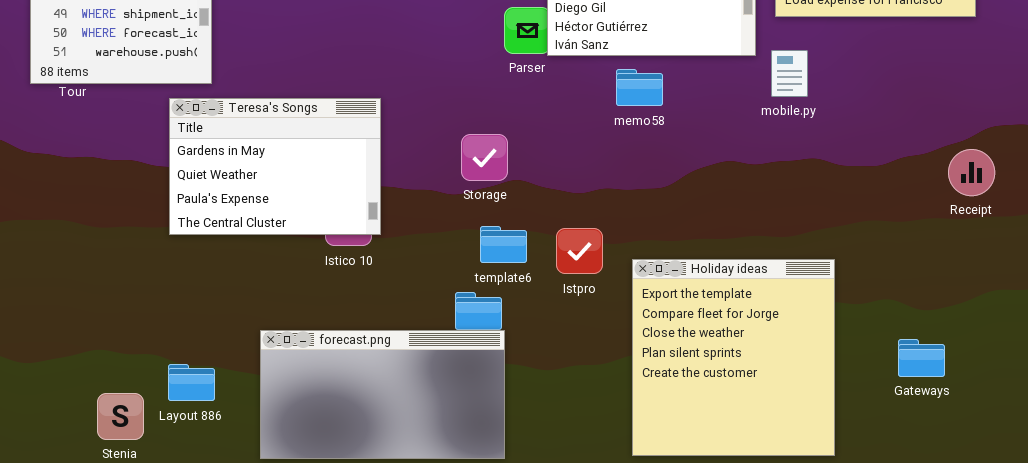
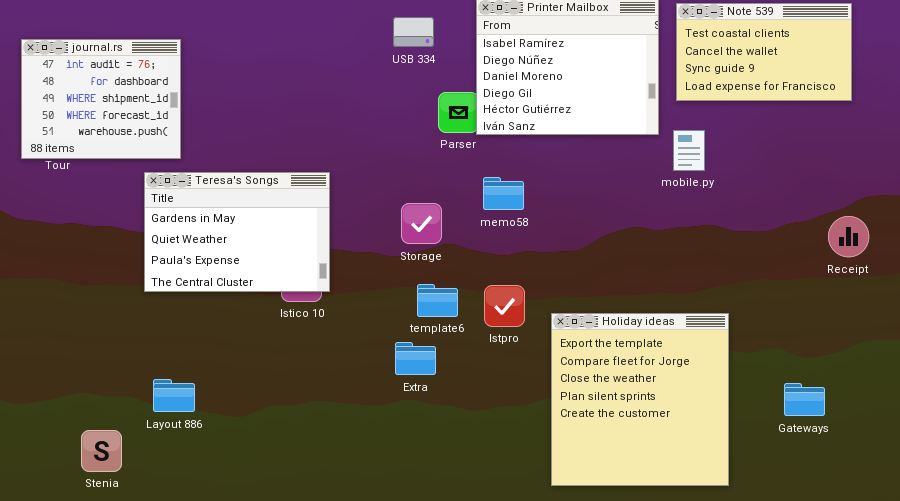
memo58: [616,69,663,106] -> [483,177,524,210], moved
forecast.png: [260,330,505,459] -> none, closed
Layout 886: [168,364,215,401] -> [153,379,195,412], moved

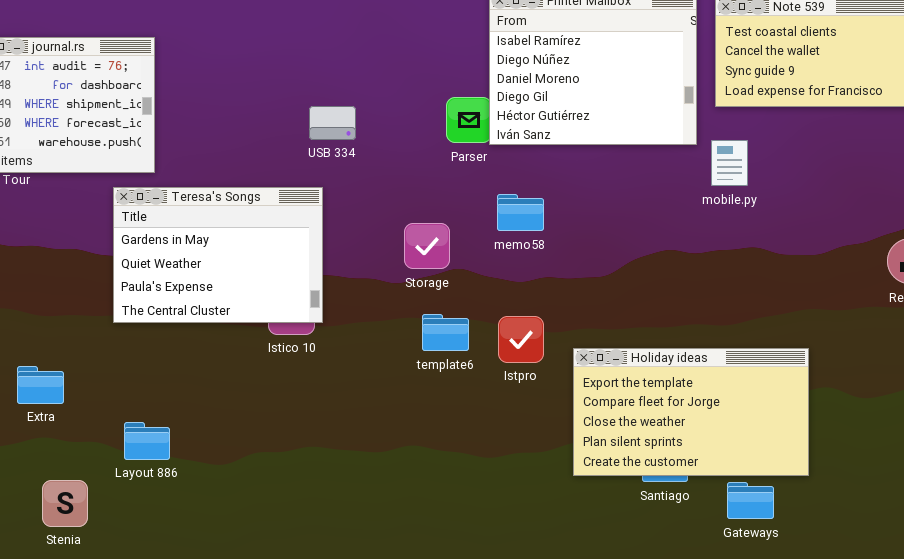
USB 334: [393,17,434,47] -> [309,106,356,140], moved
Holiday ideas: [551,313,729,486] -> [573,348,809,476], resized
Extra: [395,342,436,375] -> [17,366,64,404], moved
Gateways: [784,383,825,416] -> [727,482,774,519], moved

